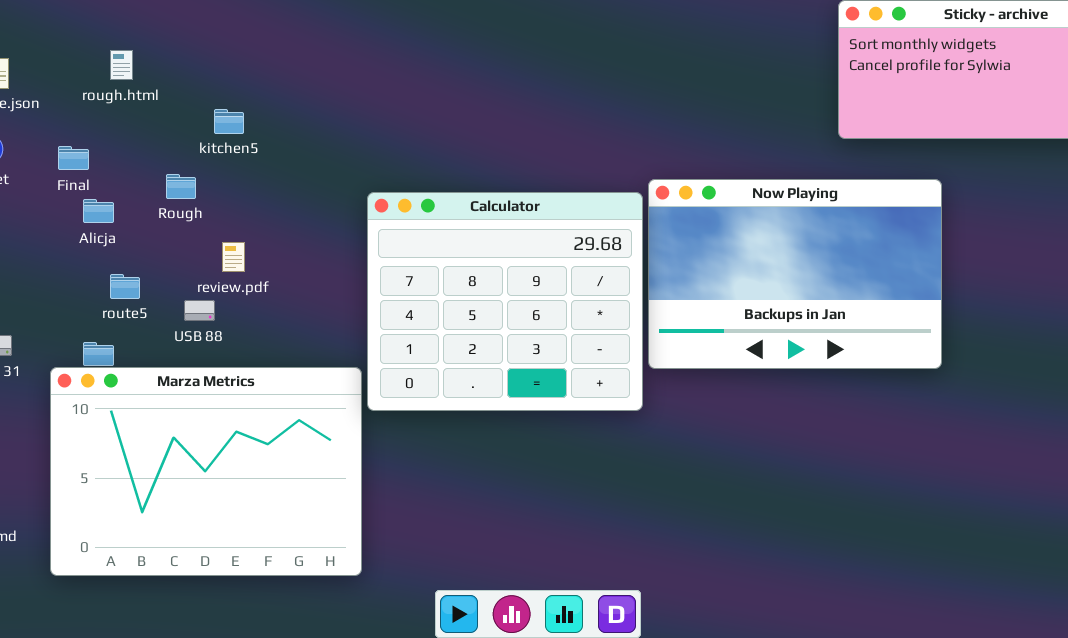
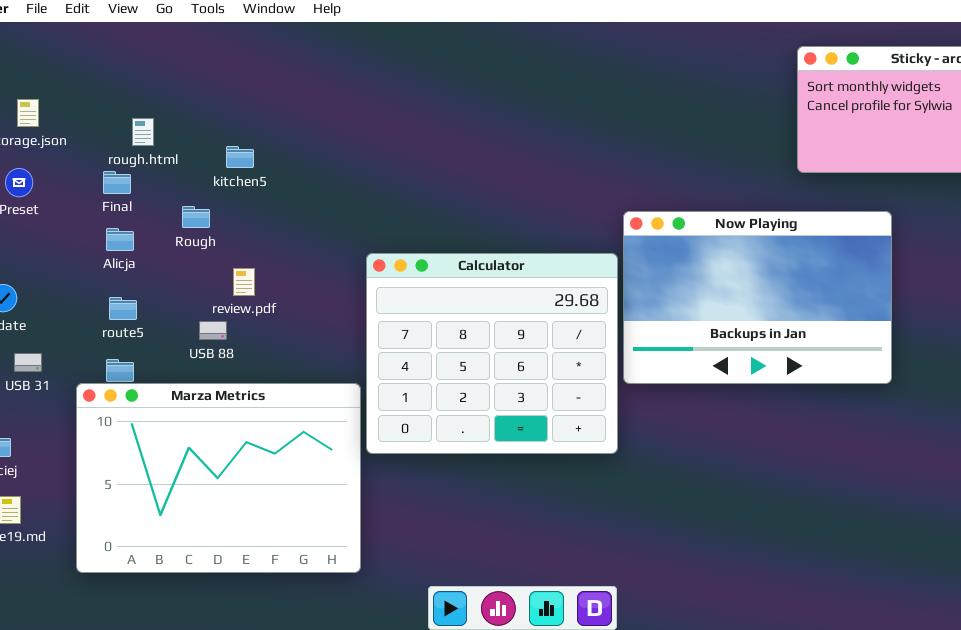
rough.html: [110,50,133,80] -> [132,118,154,146], moved
Final: [58,146,89,170] -> [103,171,131,194], moved
Calculator: [367,192,643,411] -> [366,253,618,454], moved
route5: [110,274,140,299] -> [109,297,137,320], moved

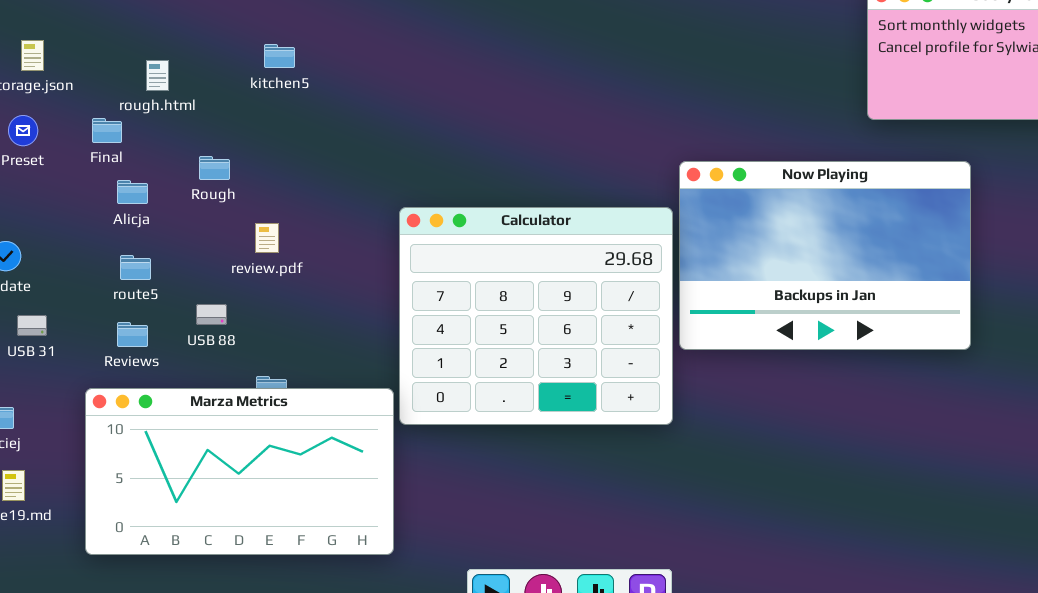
kitchen5: [226,146,254,168] -> [264,44,295,68], moved
Final: [103,171,131,194] -> [92,118,122,143], moved
USB 88: [199,321,227,340] -> [196,304,227,325], moved
Marza Metrics: [76,383,361,573] -> [85,388,394,555], resized

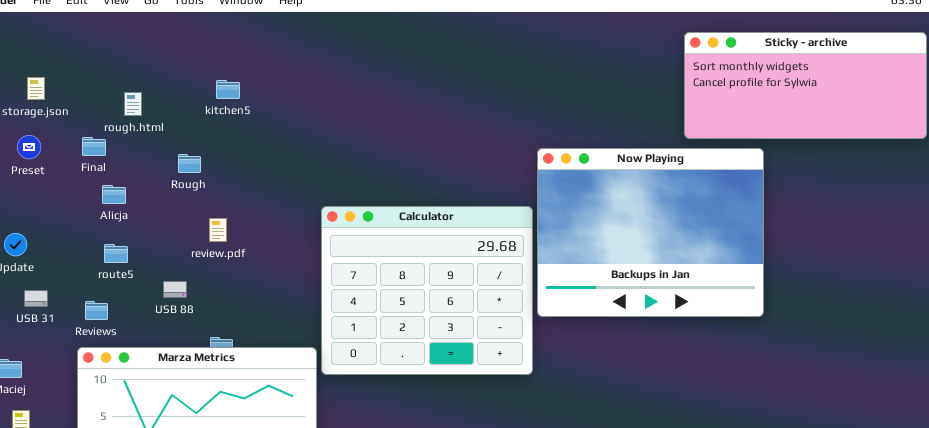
Rough: [199,156,230,180] -> [178,154,201,173], moved
Now Playing: [679,161,971,350] -> [537,148,764,317], resized
Reviews: [117,322,148,347] -> [85,301,108,320], moved

